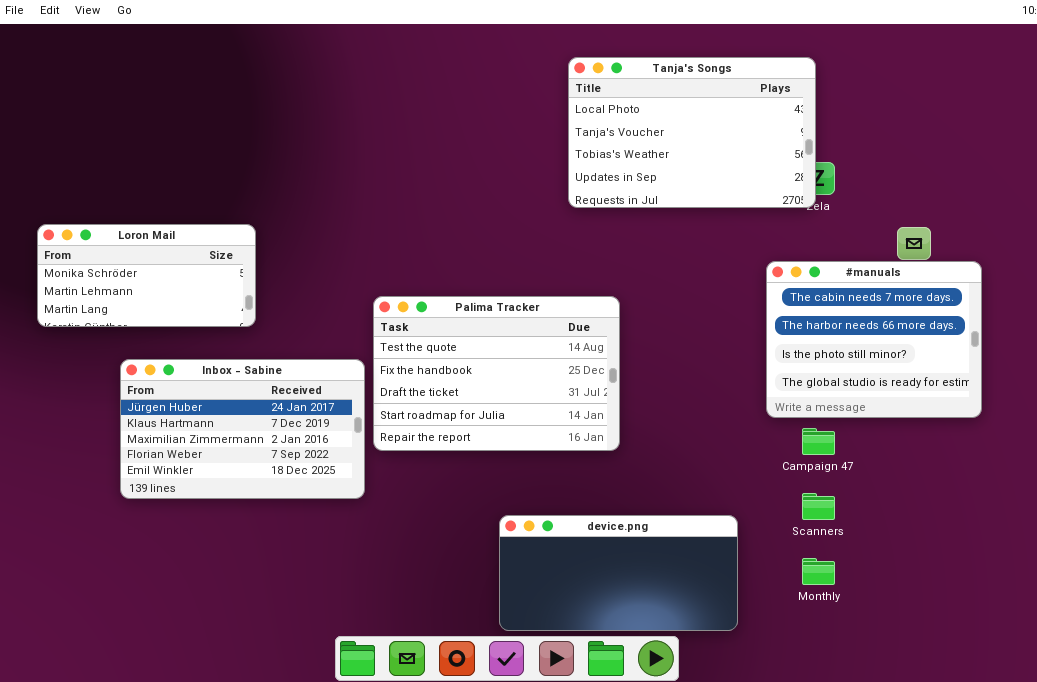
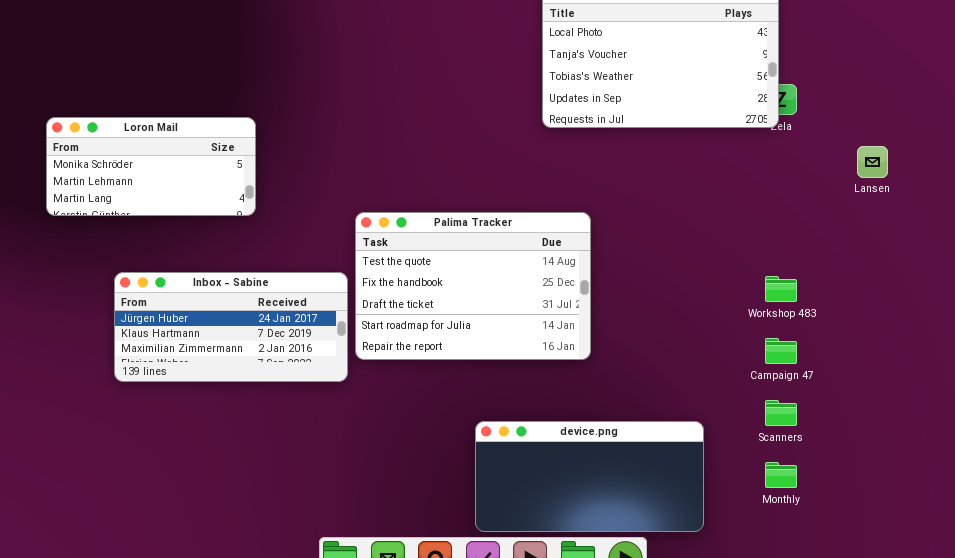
Loron Mail: [37,224,256,327] -> [46,117,256,216], moved
#manuals: [766,261,982,418] -> none, closed
Inbox - Sabine: [120,359,365,499] -> [114,272,348,382], resized

